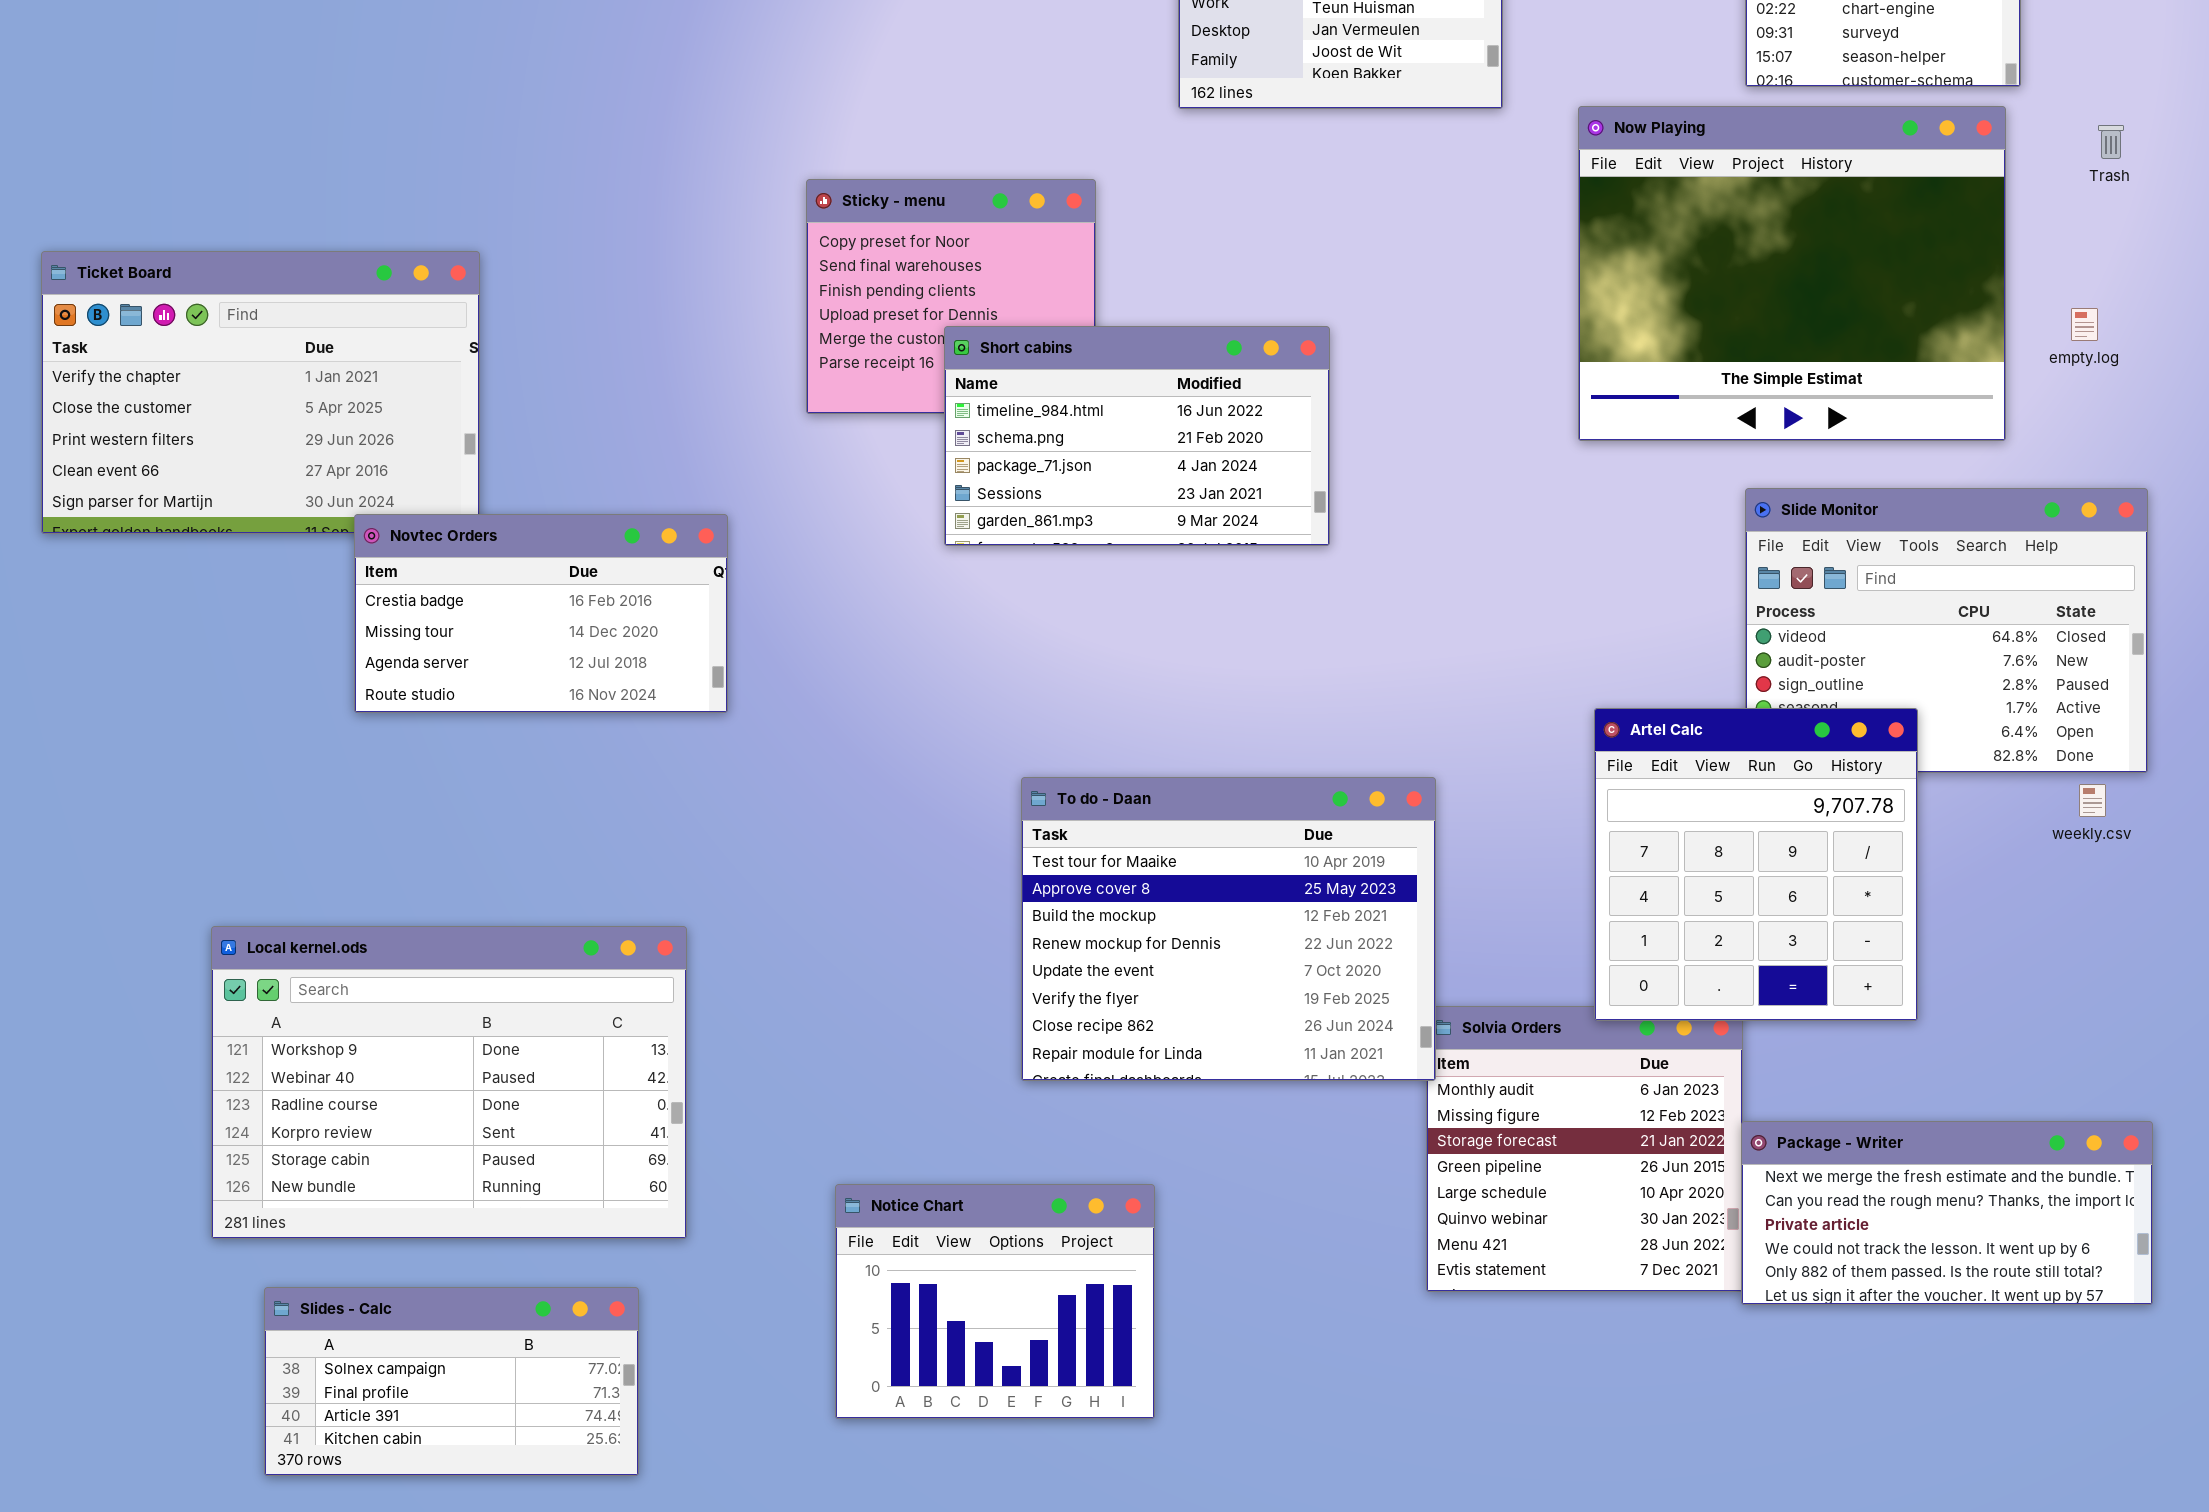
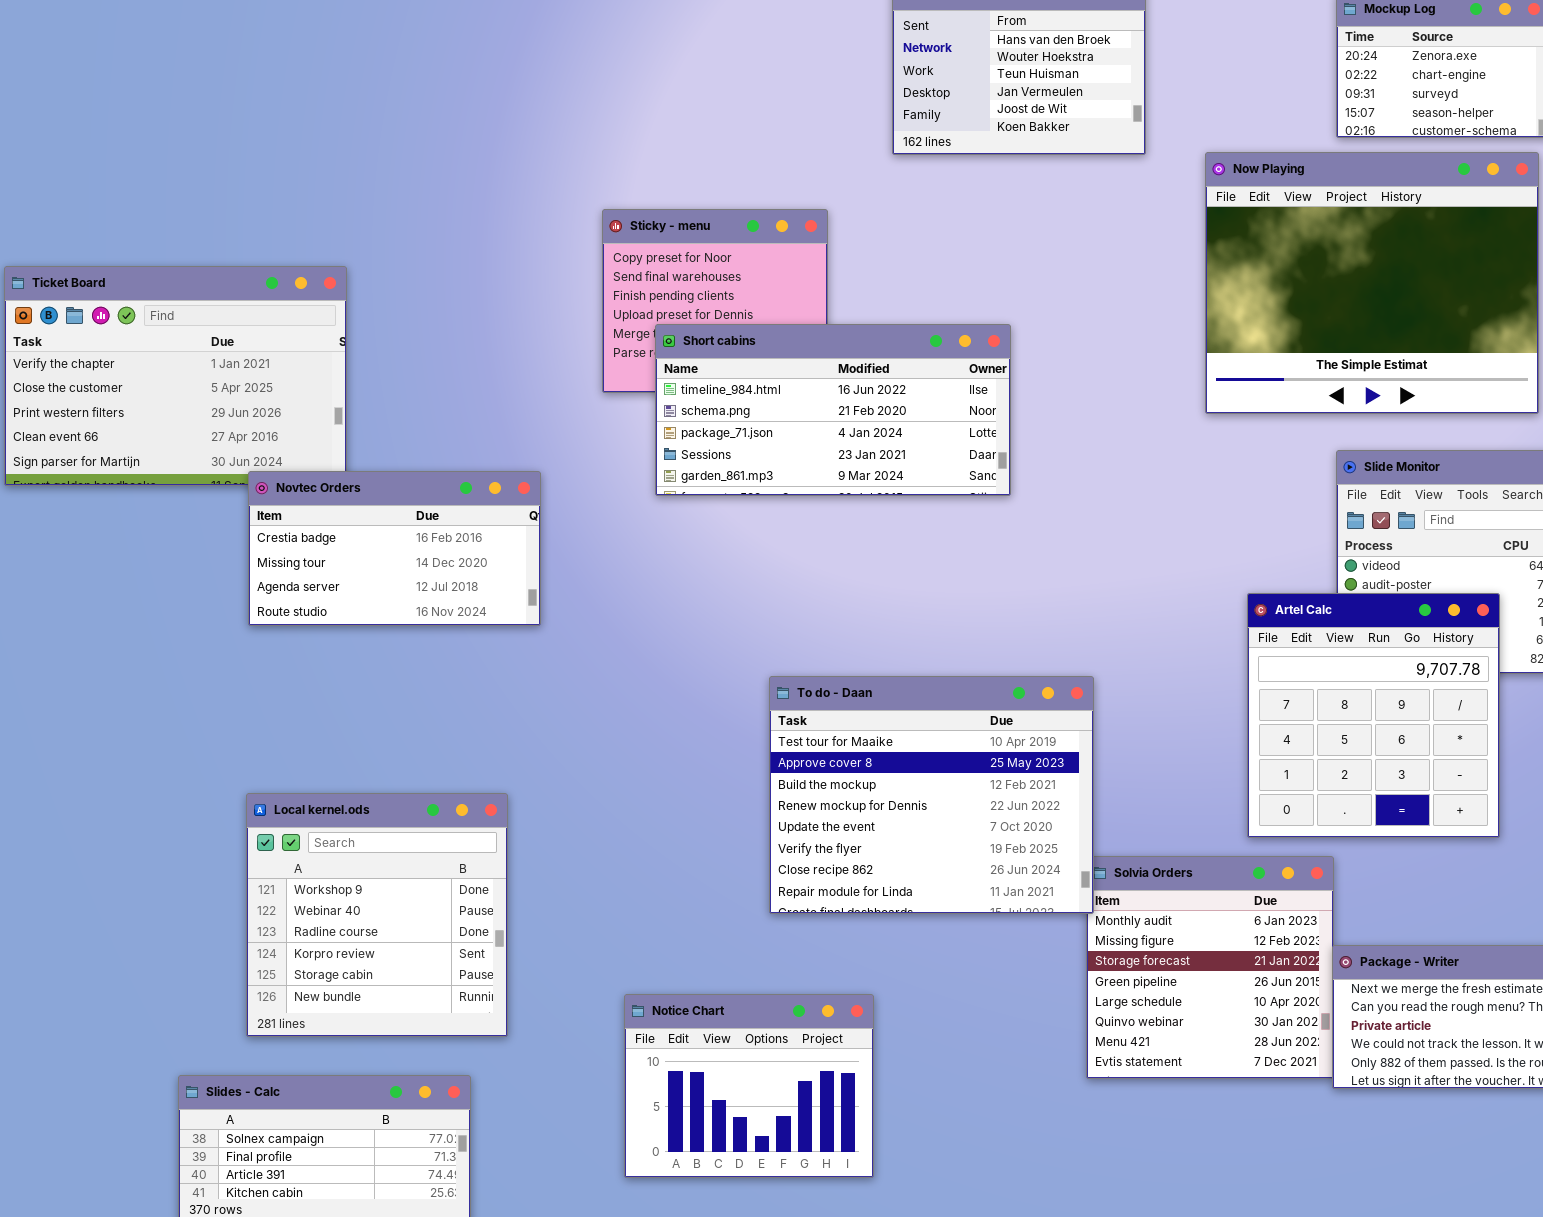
Short cabins: [944,326,1330,546] -> [655,324,1011,496], resized
Artel Calc: [1594,708,1918,1021] -> [1247,593,1500,838], moved
Local kernel.ods: [211,926,687,1239] -> [246,793,508,1037], resized

